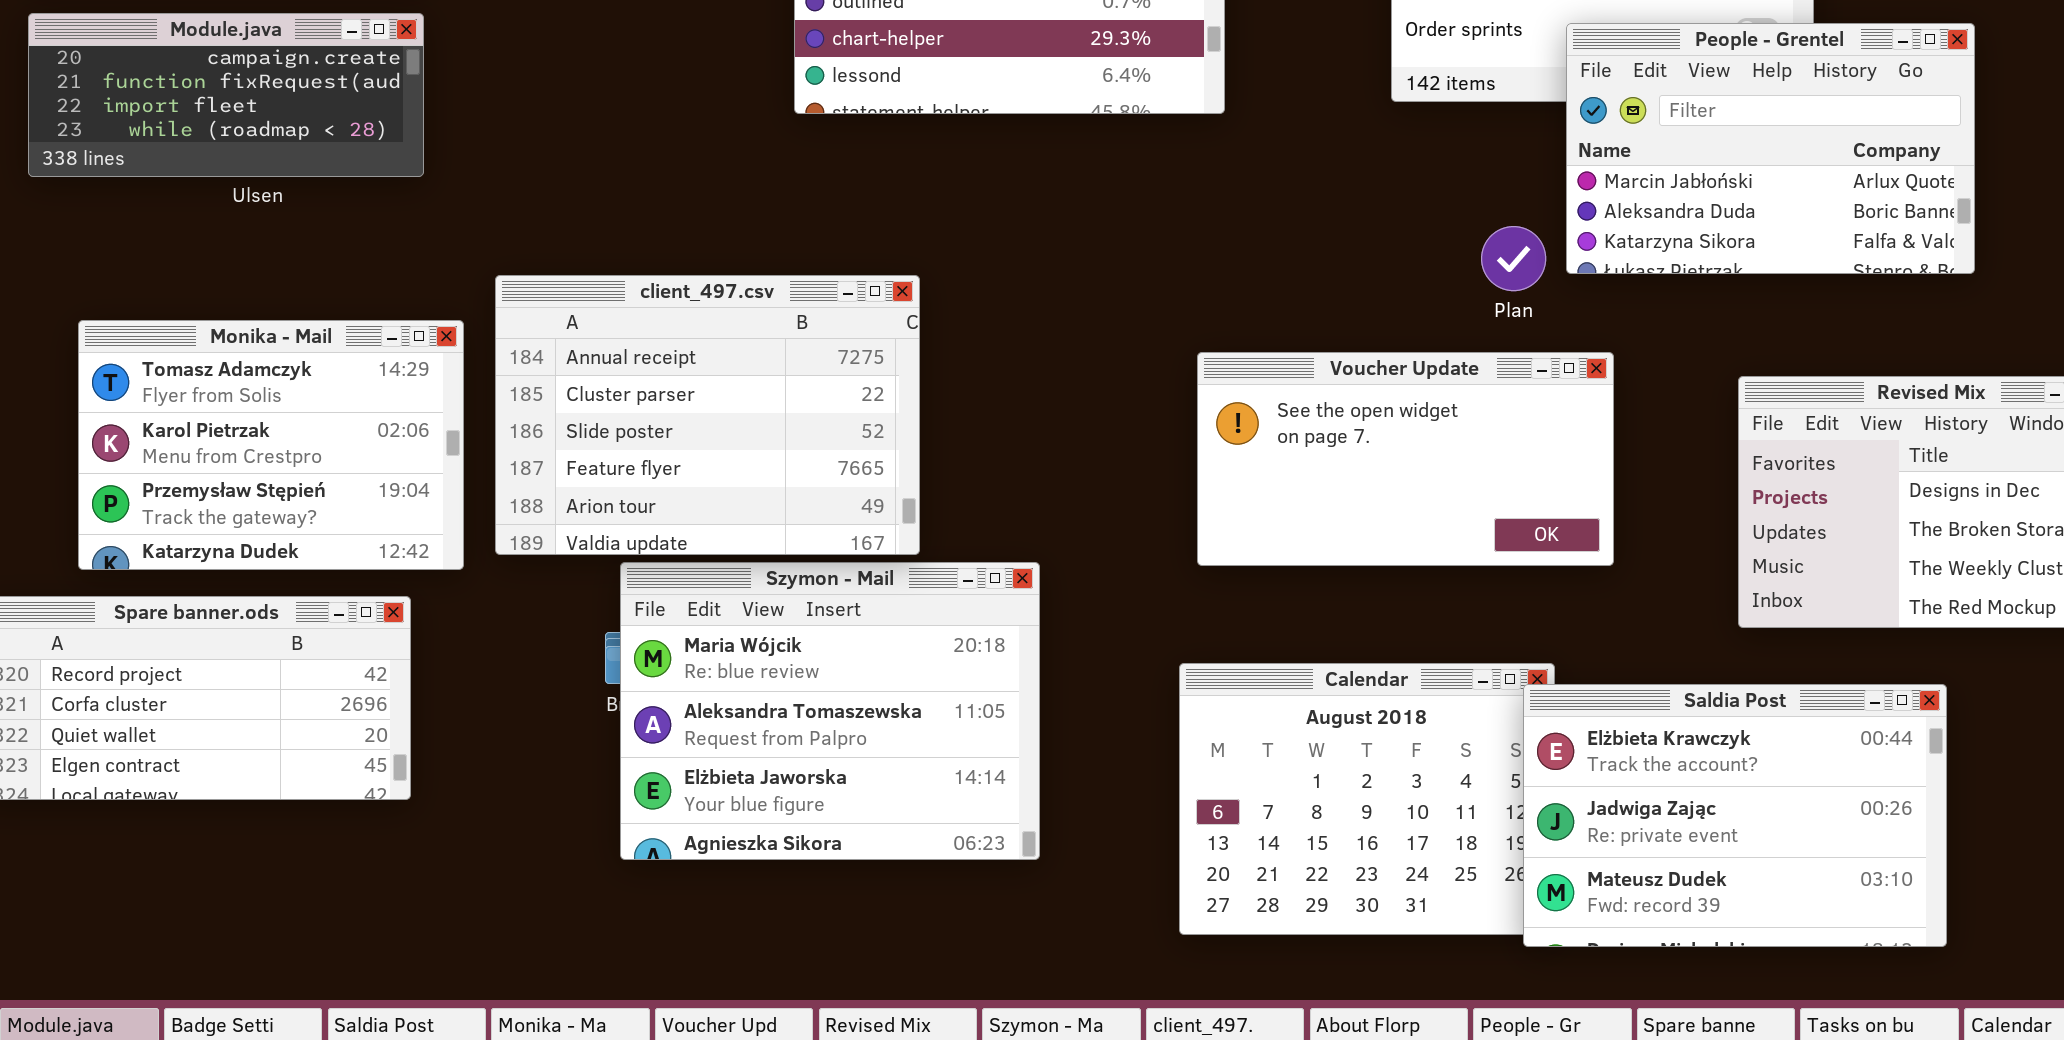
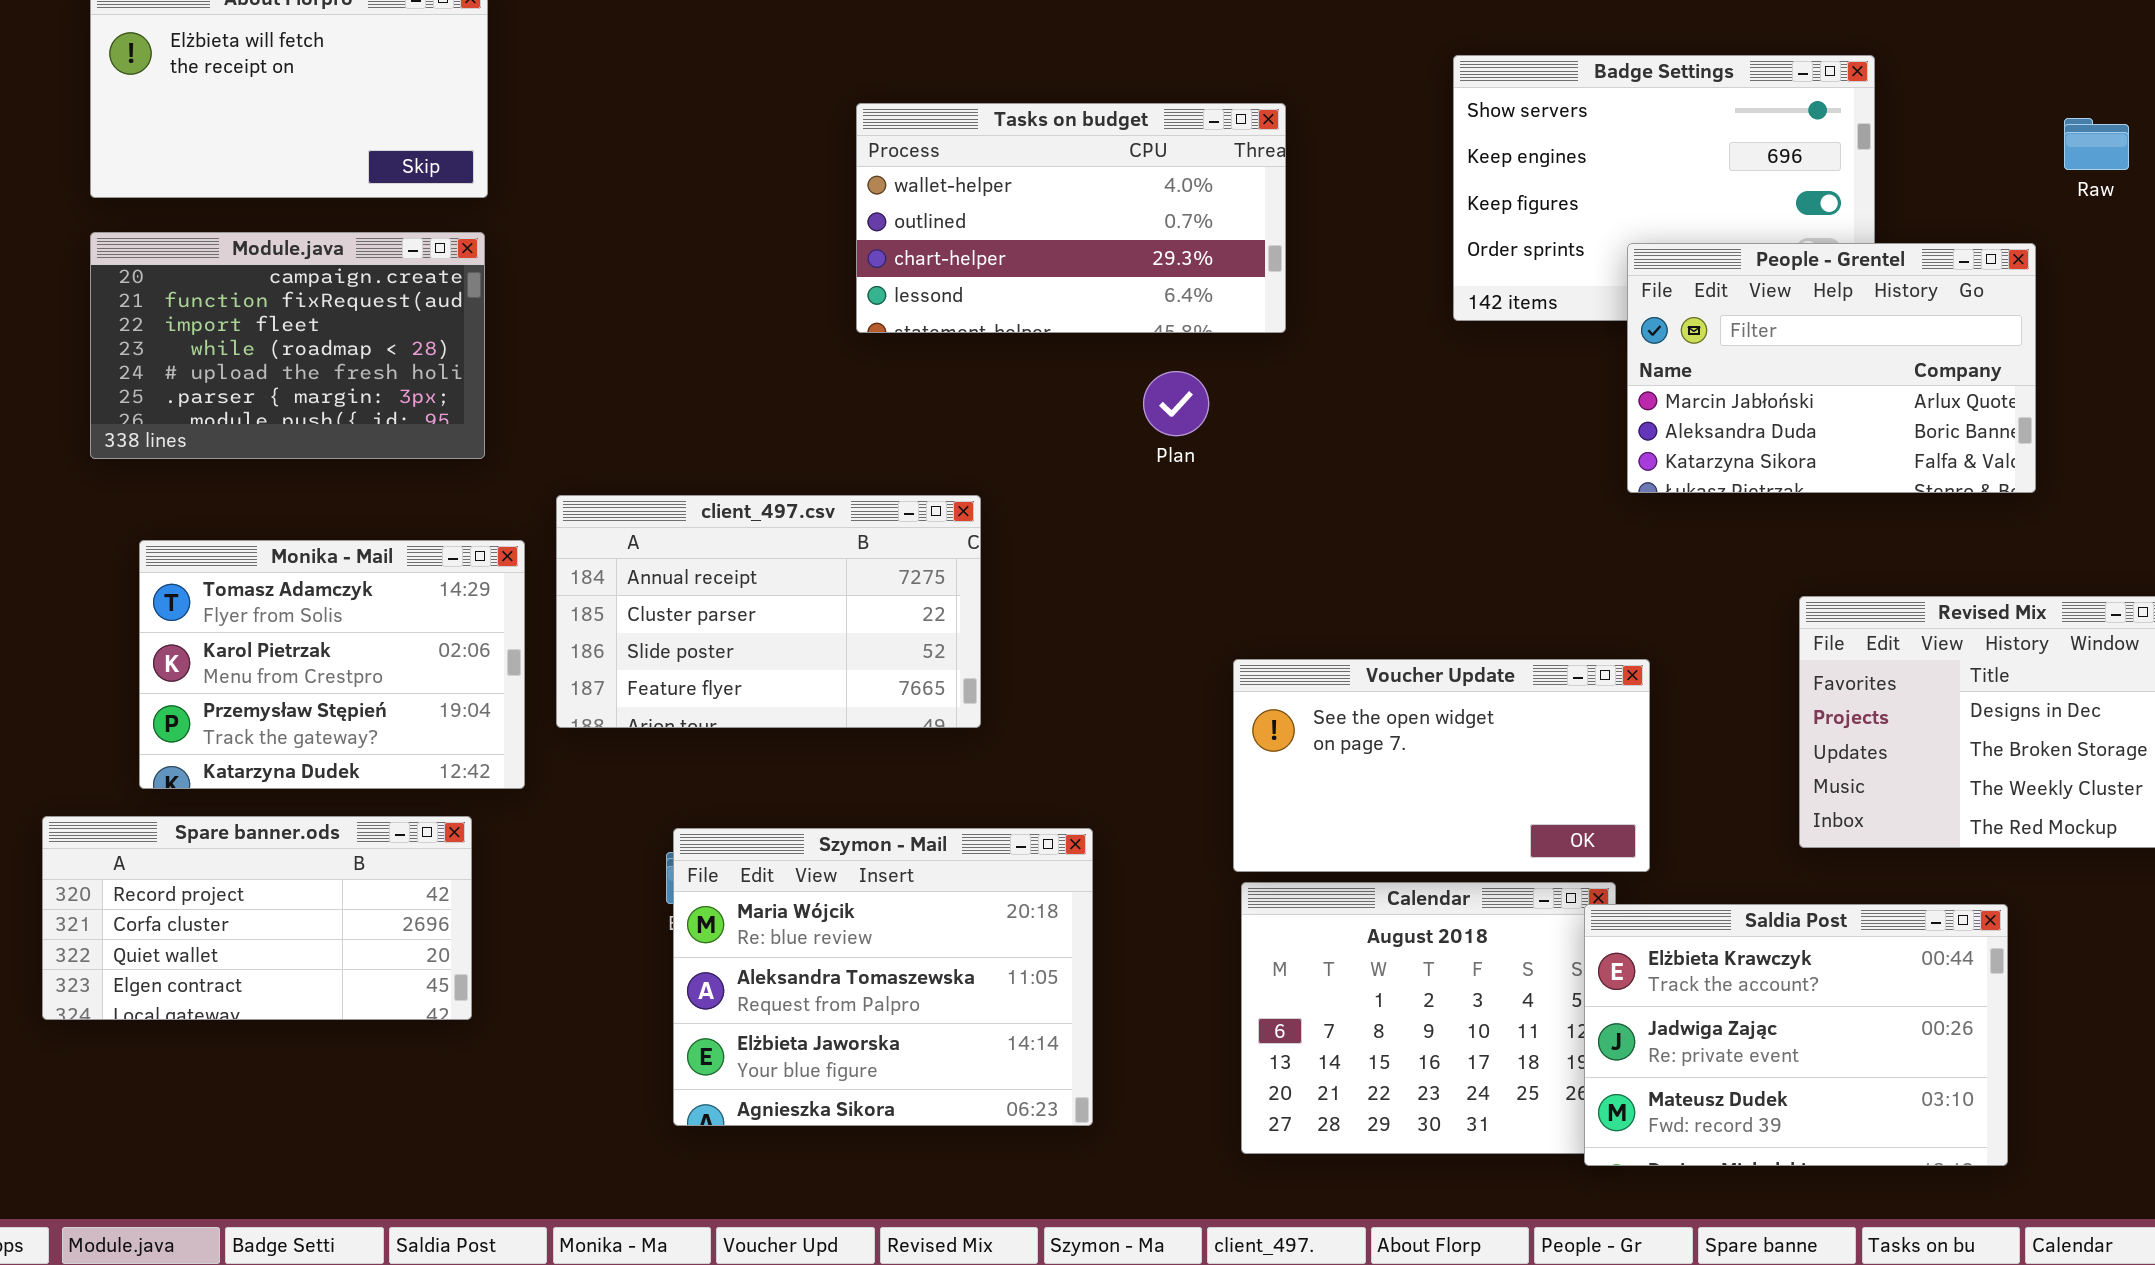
Module.java: [28,13,424,177] -> [90,232,485,459], resized
Plan: [1481,226,1546,291] -> [1143,371,1209,436], moved
client_497.csv: [495,275,920,555] -> [556,495,981,728], resized
Voucher Update: [1197,352,1614,566] -> [1233,659,1650,872], moved
Szymon - Mail: [620,562,1040,860] -> [673,828,1093,1126], moved

